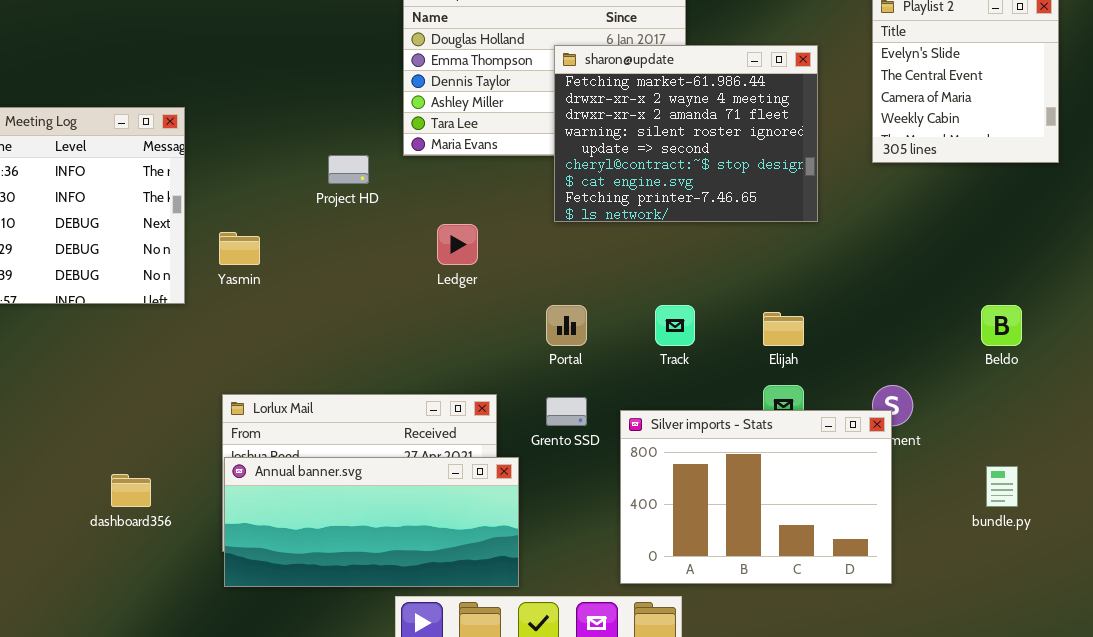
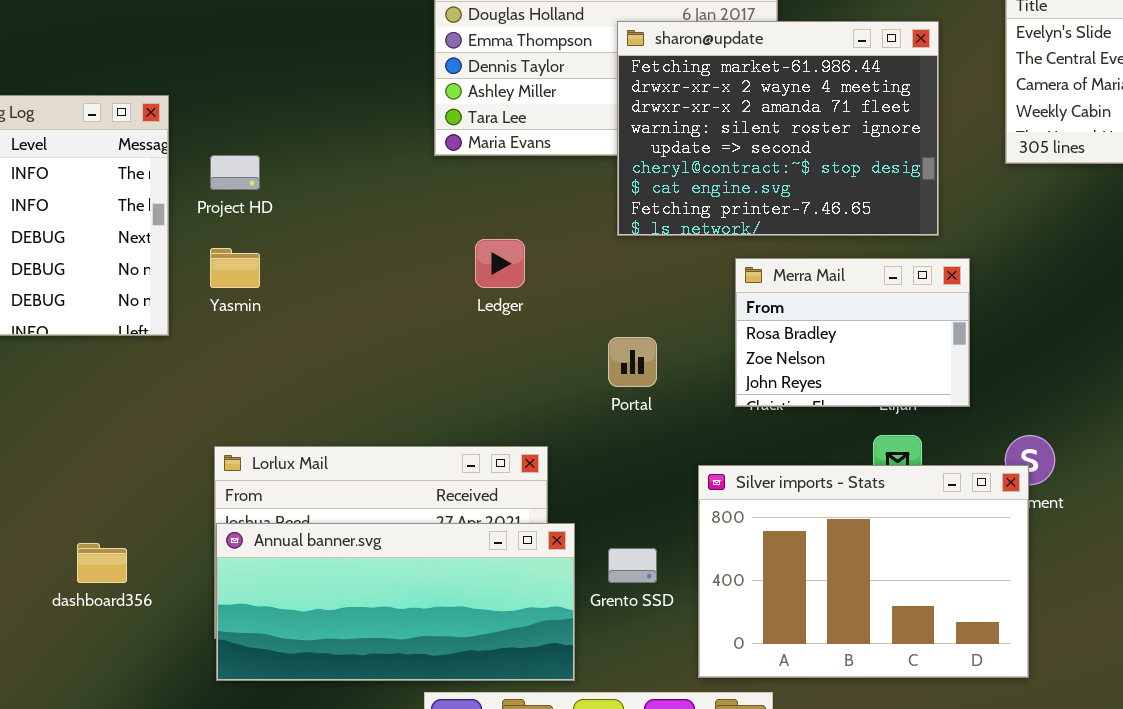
Project HD: [328,155,369,184] -> [210,155,260,190], moved
Merra Mail: none -> [735,258,970,407], opened
Grento SSD: [546,397,587,426] -> [608,548,657,583], moved

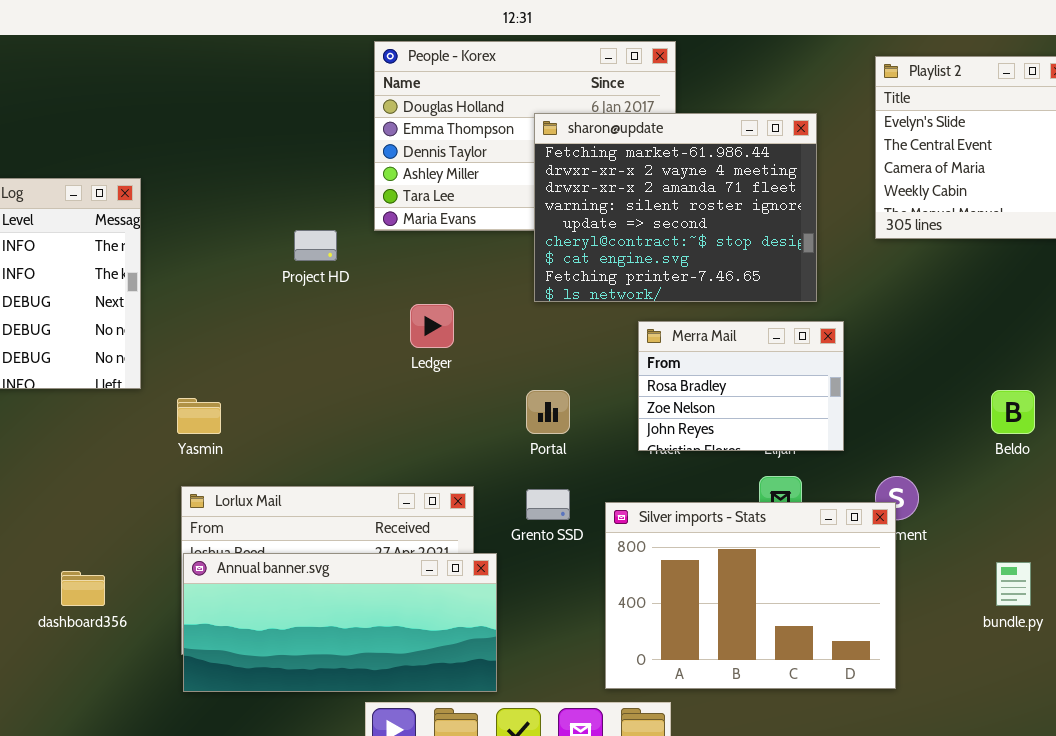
Project HD: [210,155,260,190] -> [294,230,337,261], moved
Yasmin: [210,248,260,288] -> [177,398,221,434], moved
Grento SSD: [608,548,657,583] -> [526,489,570,520], moved

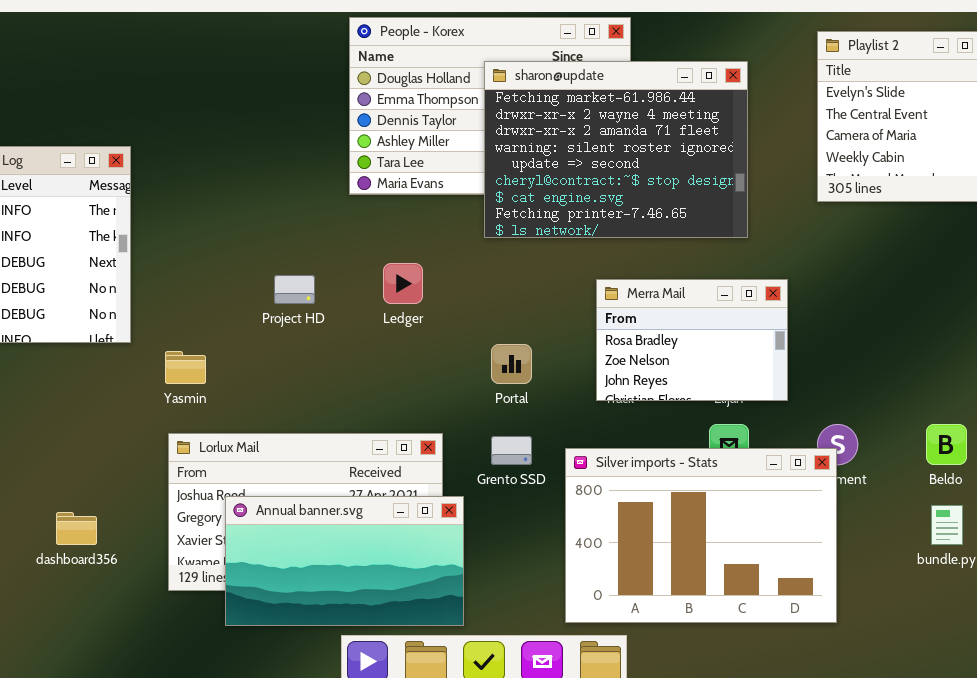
sharon@update: [534,113,817,302] -> [484,61,748,238], moved
Project HD: [294,230,337,261] -> [274,275,315,304], moved
Beldo: [991,390,1035,434] -> [926,424,967,465], moved
Annual banner.svg: [183,553,497,692] -> [225,496,464,626], resized

